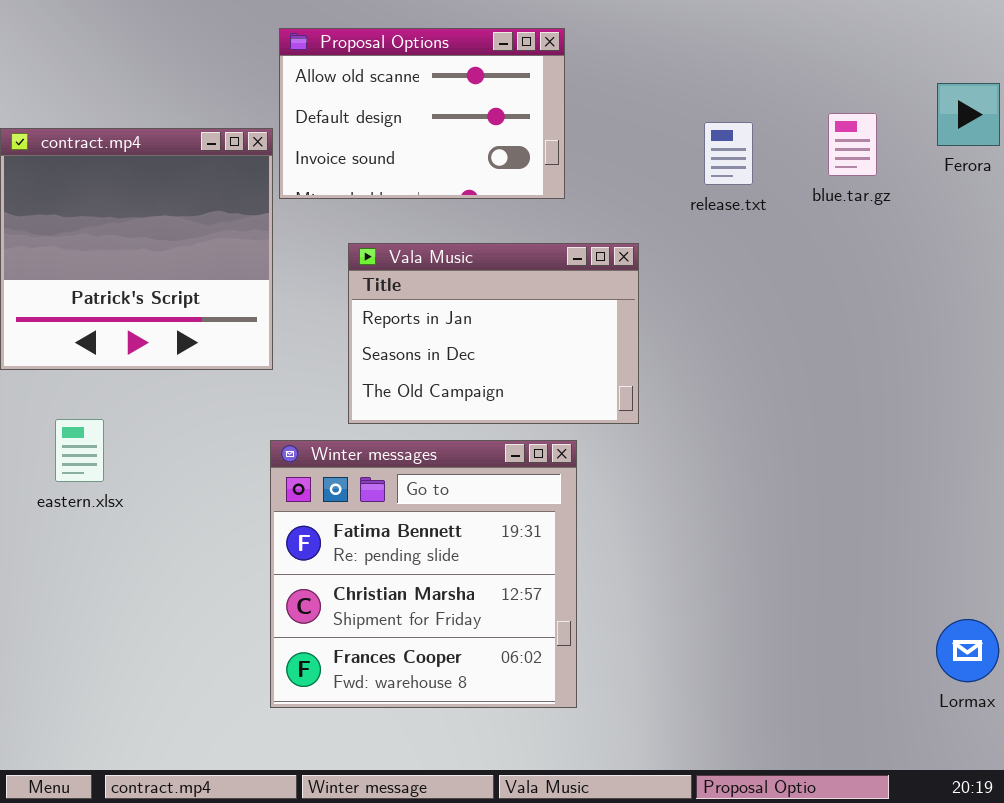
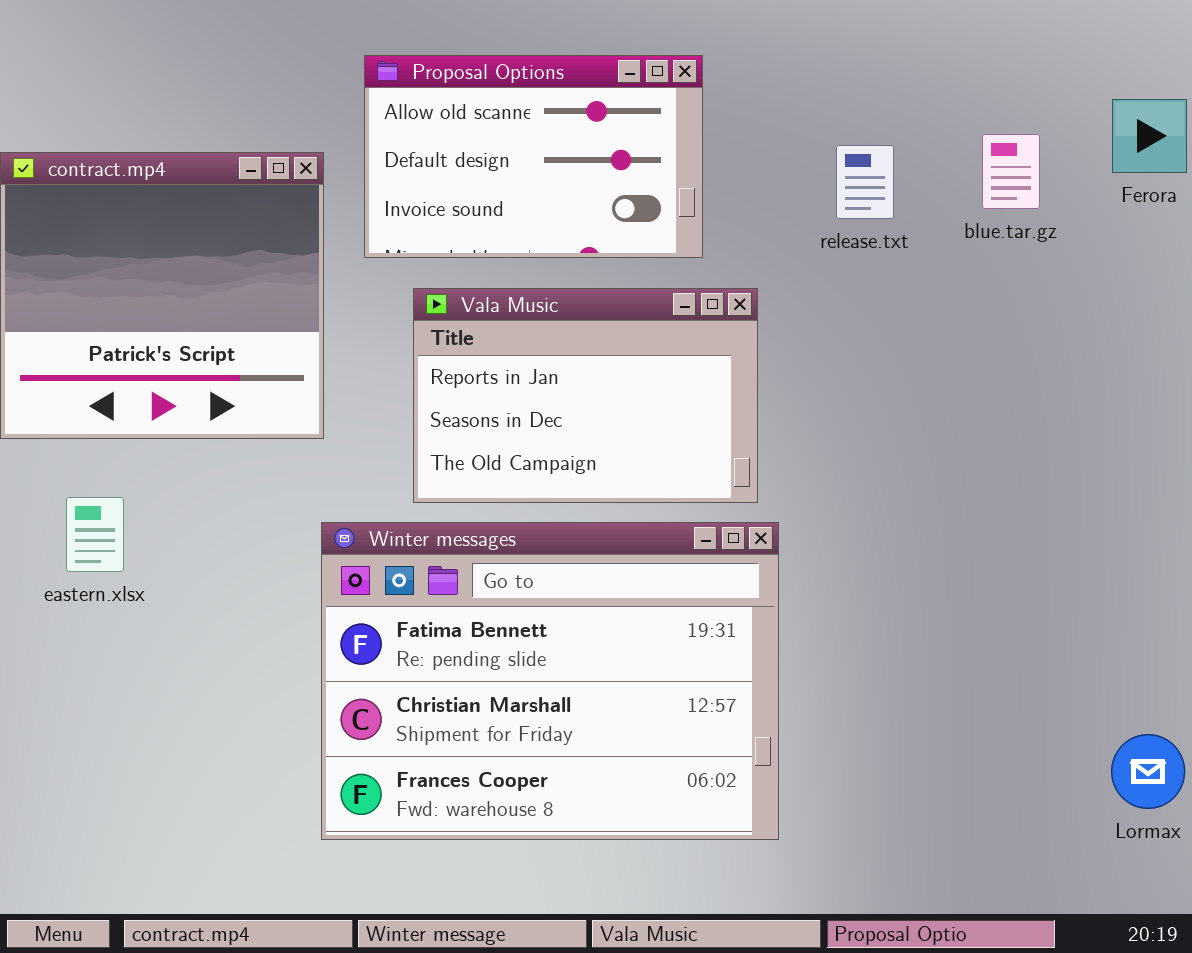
Proposal Options: [279,28,565,199] -> [364,55,703,258], moved
Winter messages: [270,440,577,708] -> [321,522,779,840], resized

